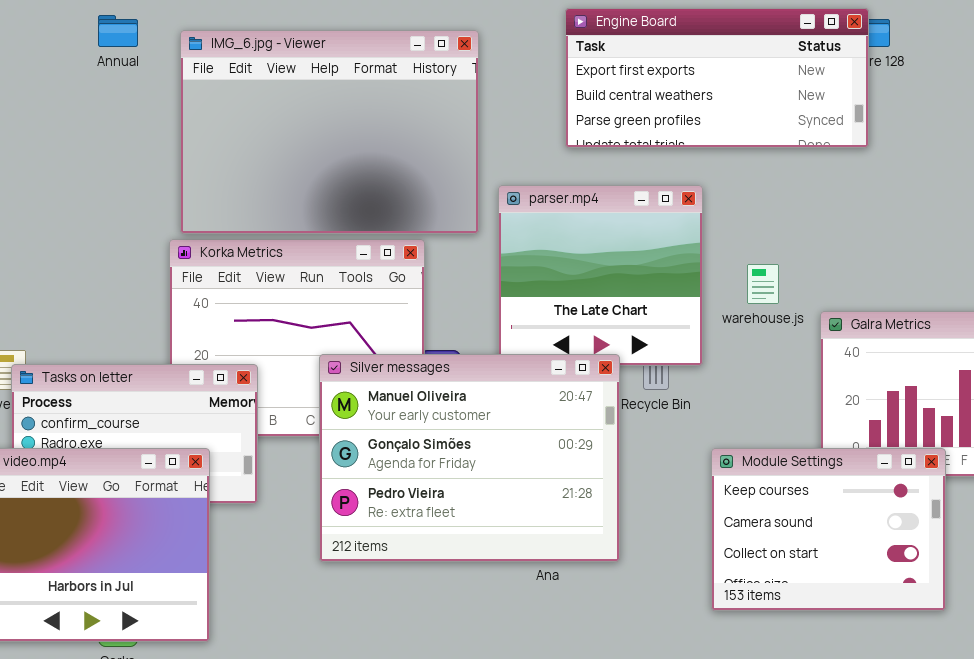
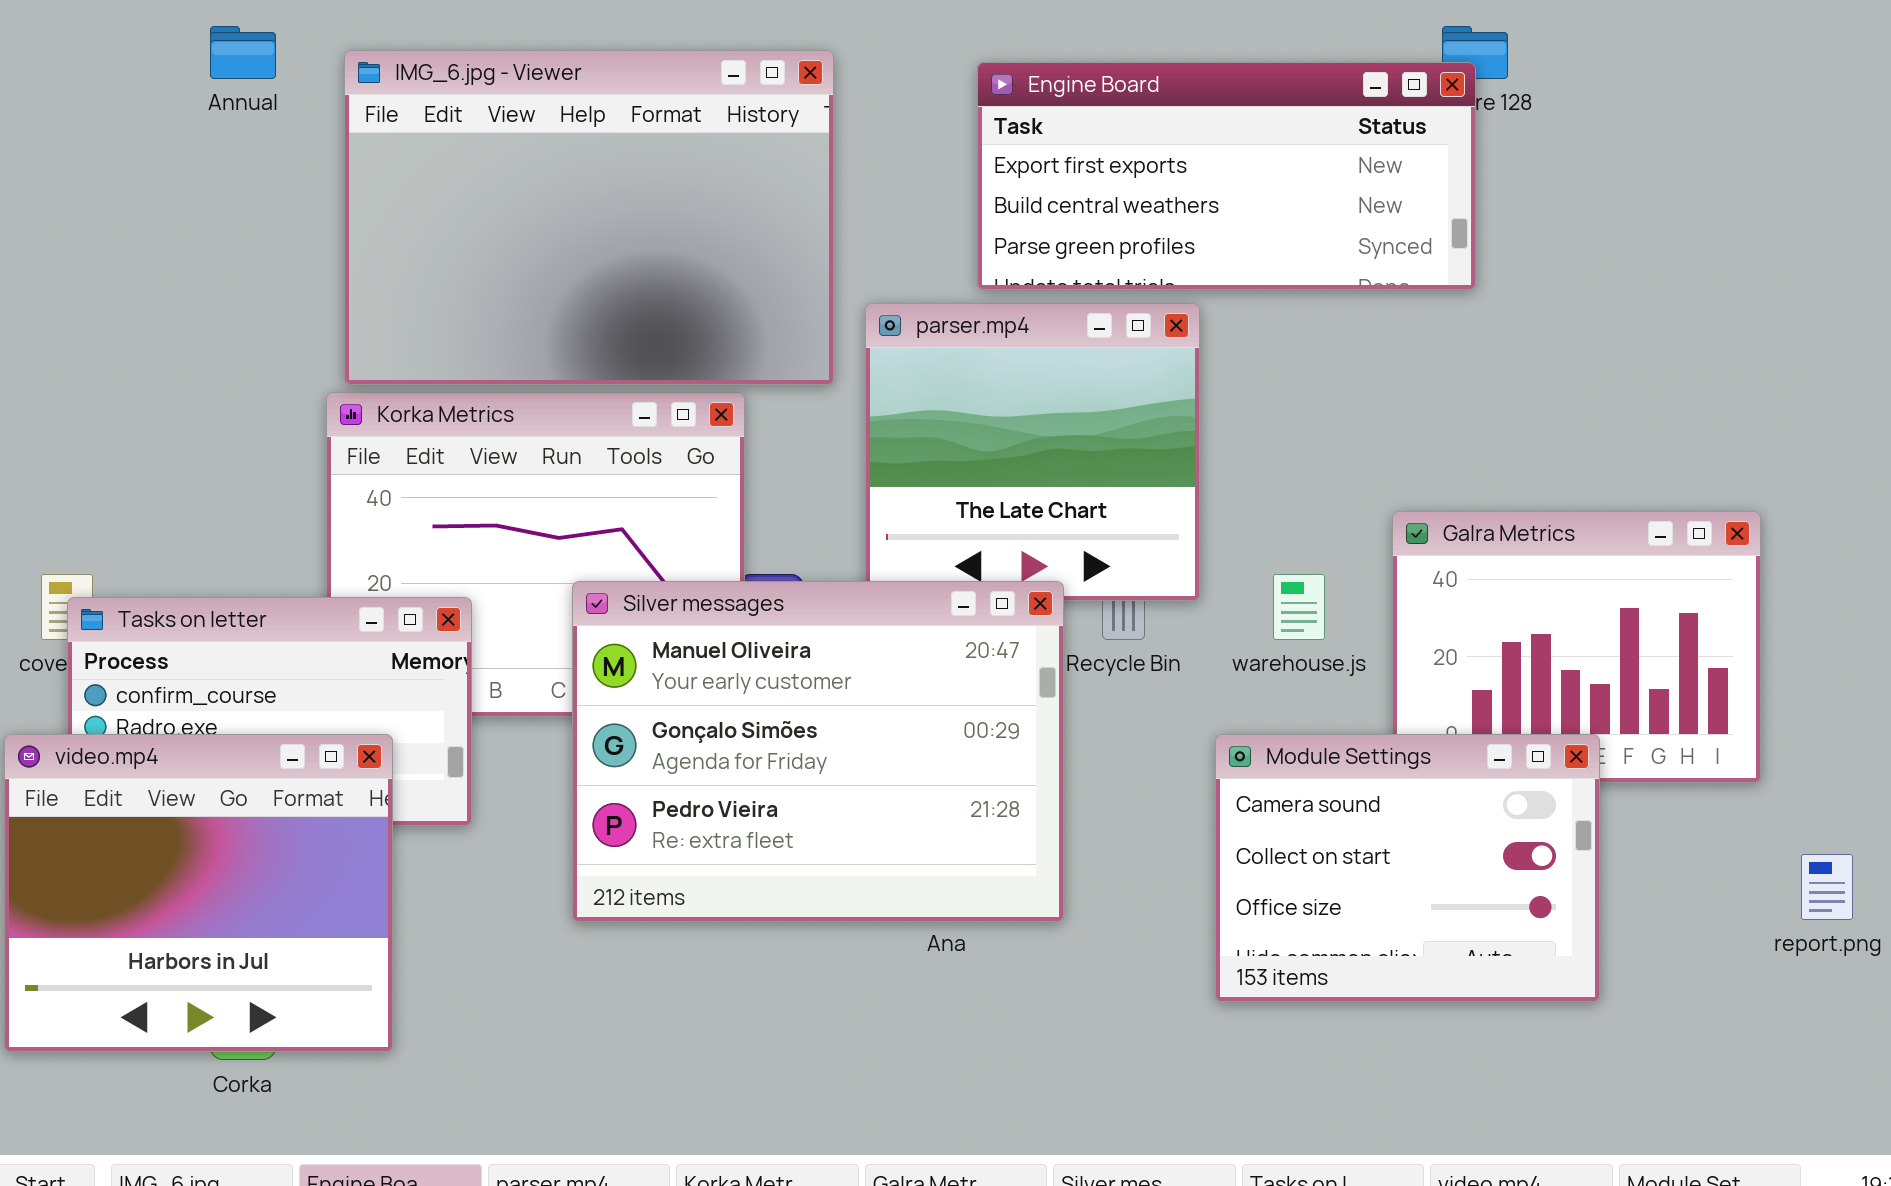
Engine Board: [565,8,869,148] -> [977,62,1476,290], moved
warehouse.js: [747,264,779,304] -> [1273,574,1325,640], moved
Module Settings: [711,448,946,611] -> [1215,734,1600,1002], scrolled down 1 row

